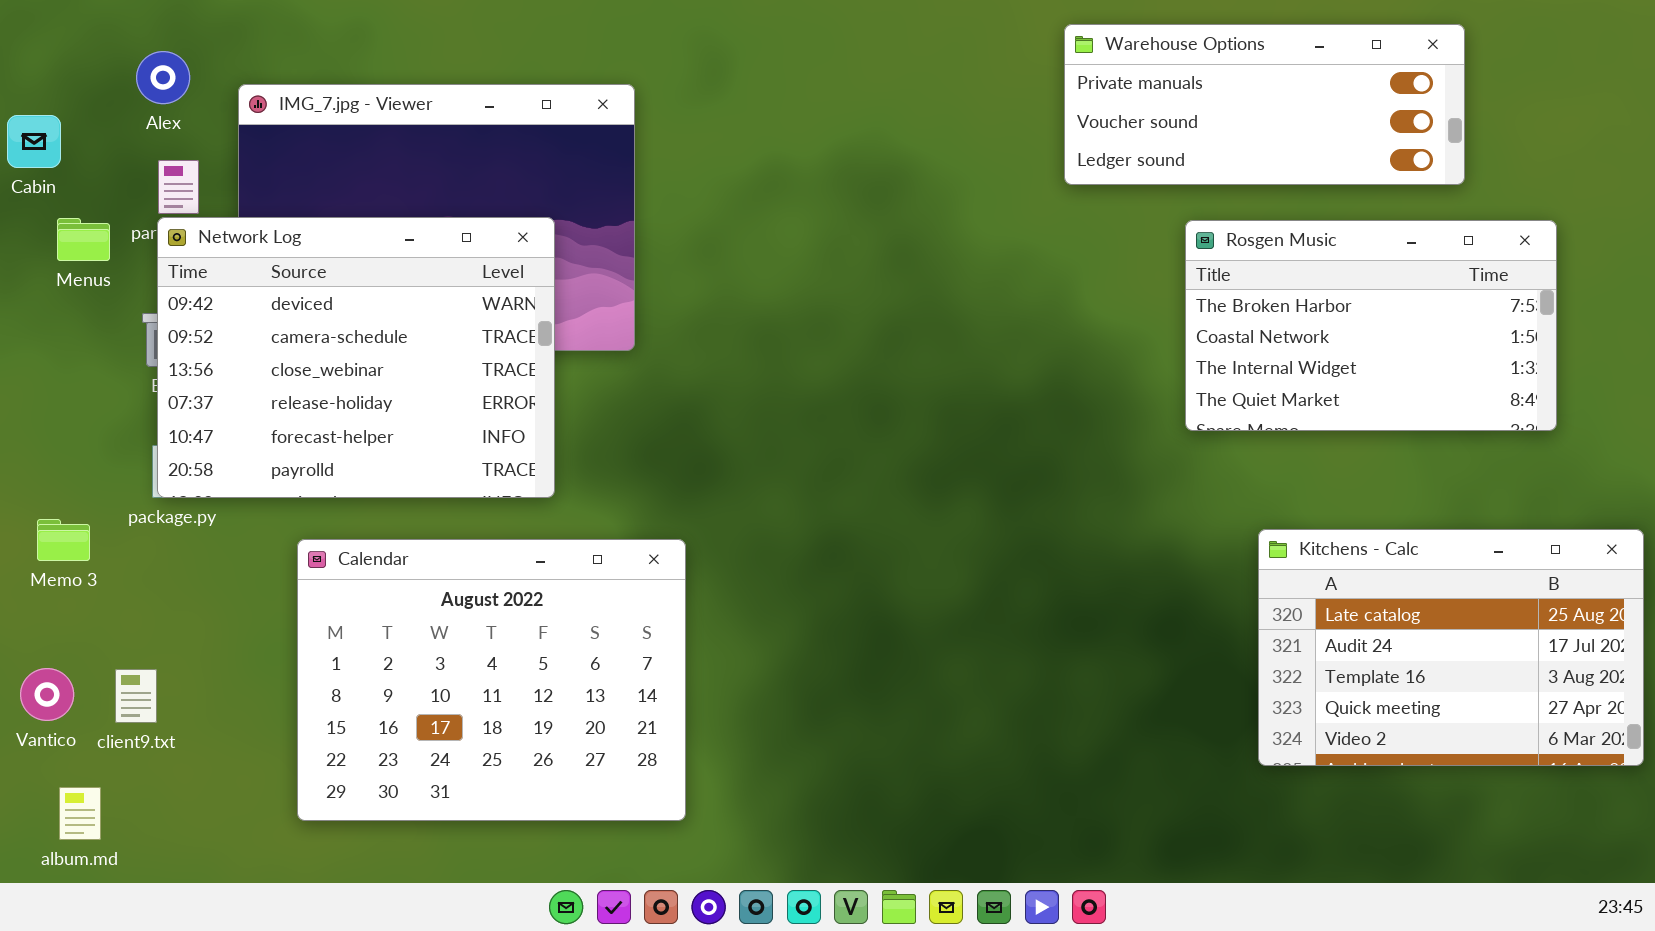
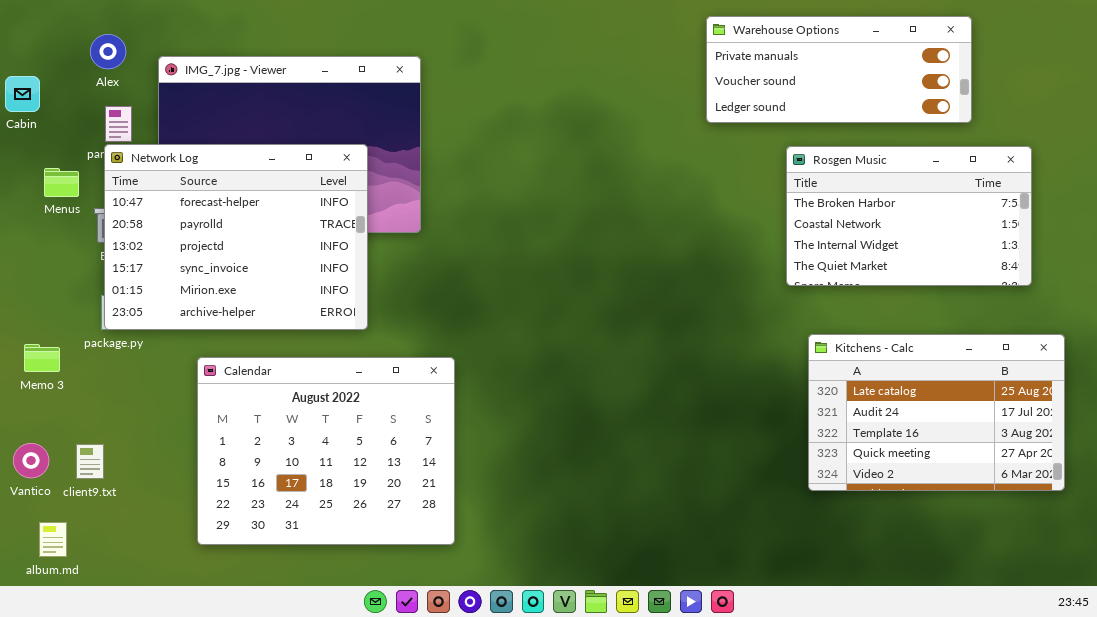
Network Log: [157,217,555,498] -> [104,144,368,330], scrolled down 4 rows
Menus: [57,218,110,261] -> [44,168,79,197], moved
Kitchens - Calc: [1258,529,1644,766] -> [808,334,1065,491], moved

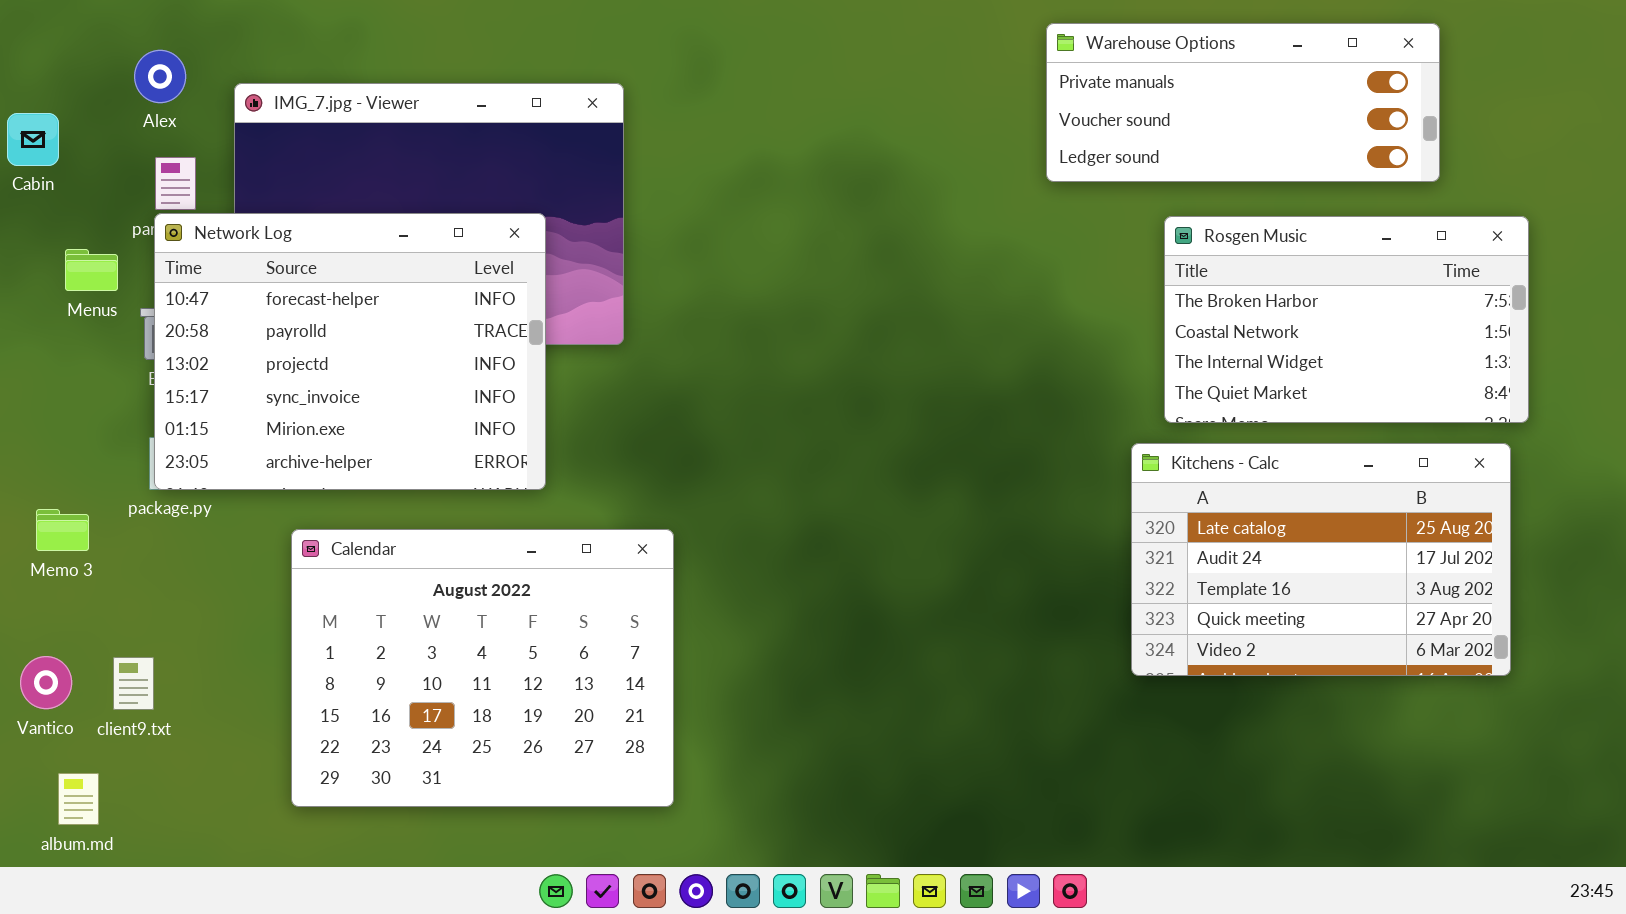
Kitchens - Calc: [808,334,1065,491] -> [1131,443,1511,676], moved

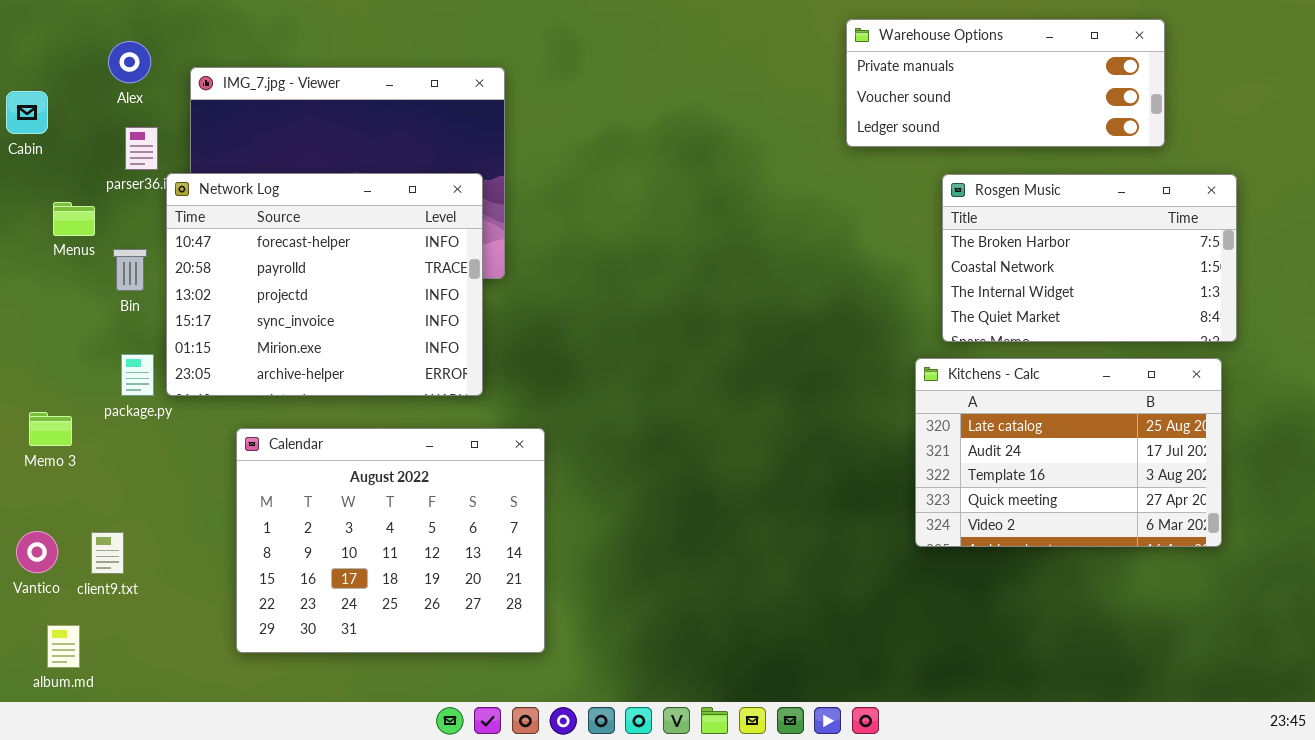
Network Log: [154,213,546,490] -> [166,173,483,396], moved

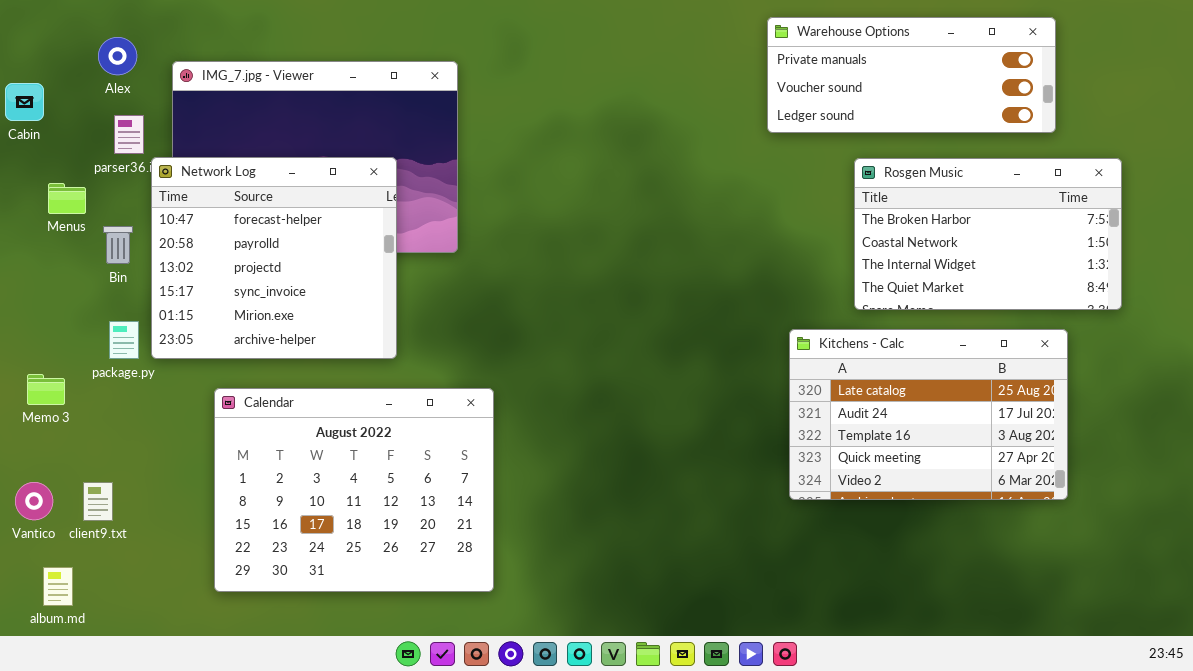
Network Log: [166,173,483,396] -> [151,157,397,359], resized
Kitchens - Calc: [915,358,1222,547] -> [789,329,1068,500], moved

